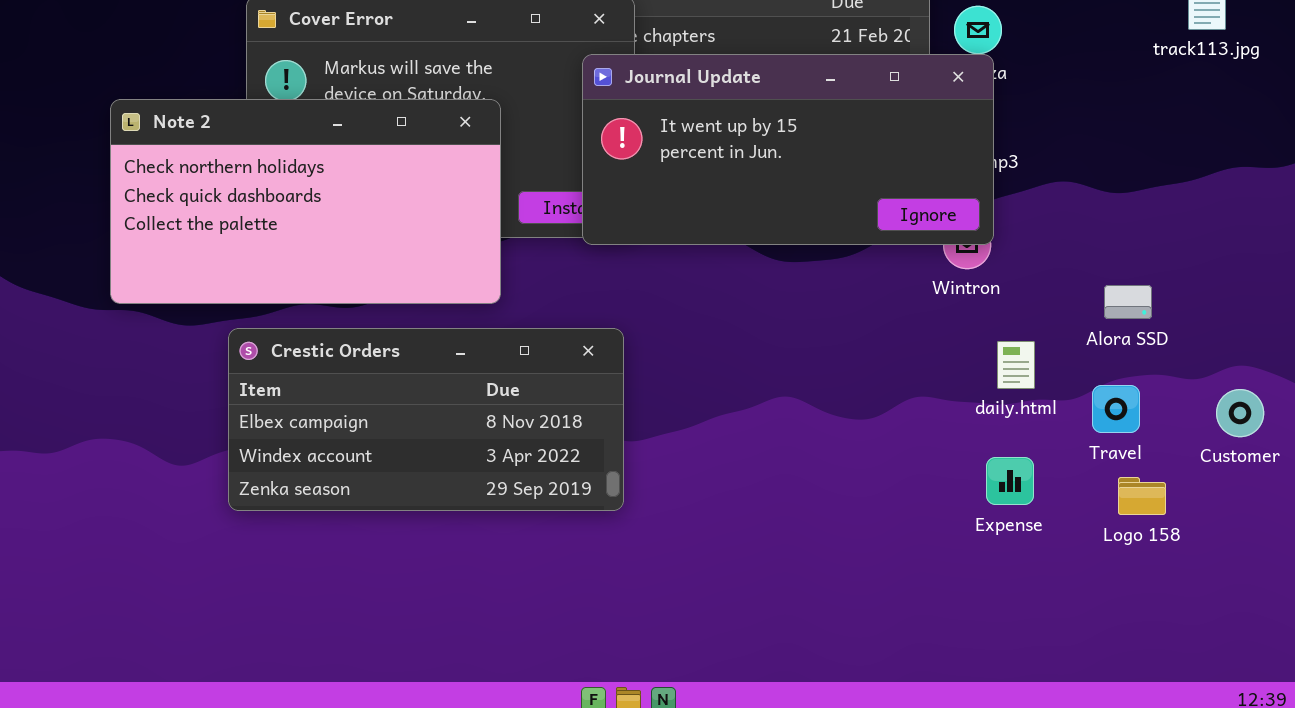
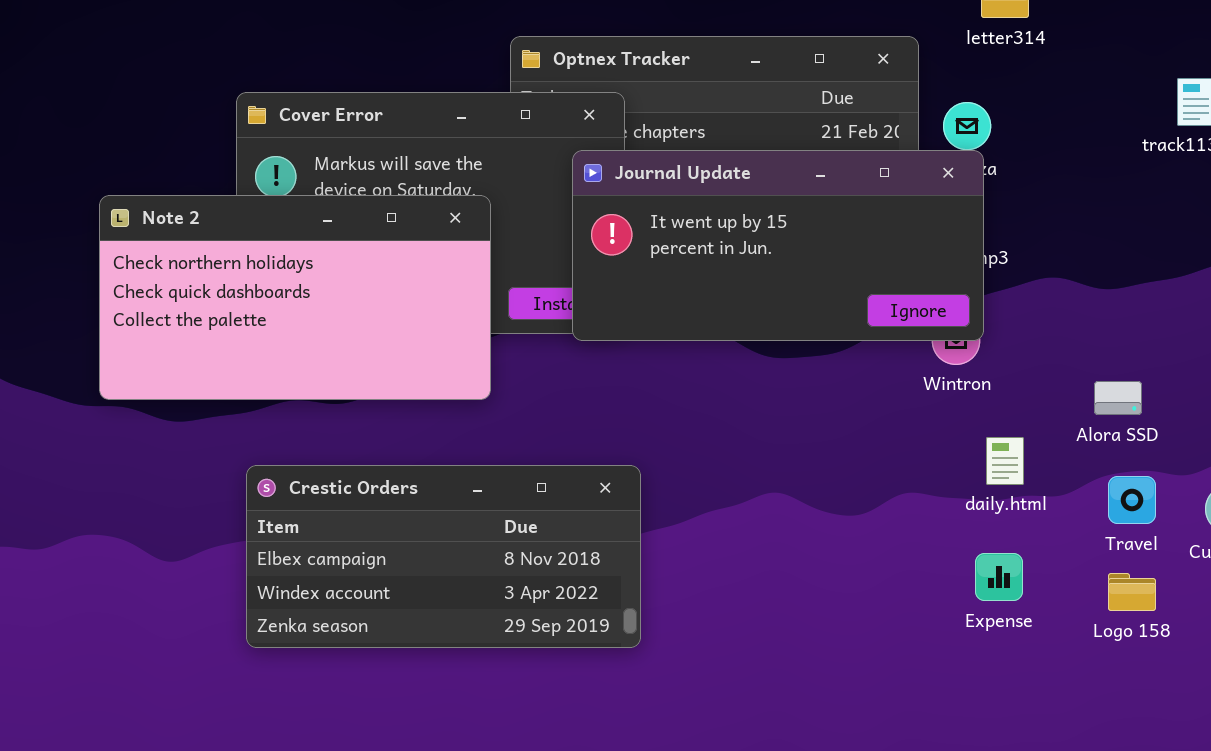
Crestic Orders: [228,328,624,511] -> [246,465,641,648], moved
Travel: [1092,385,1140,433] -> [1108,476,1156,524], moved

